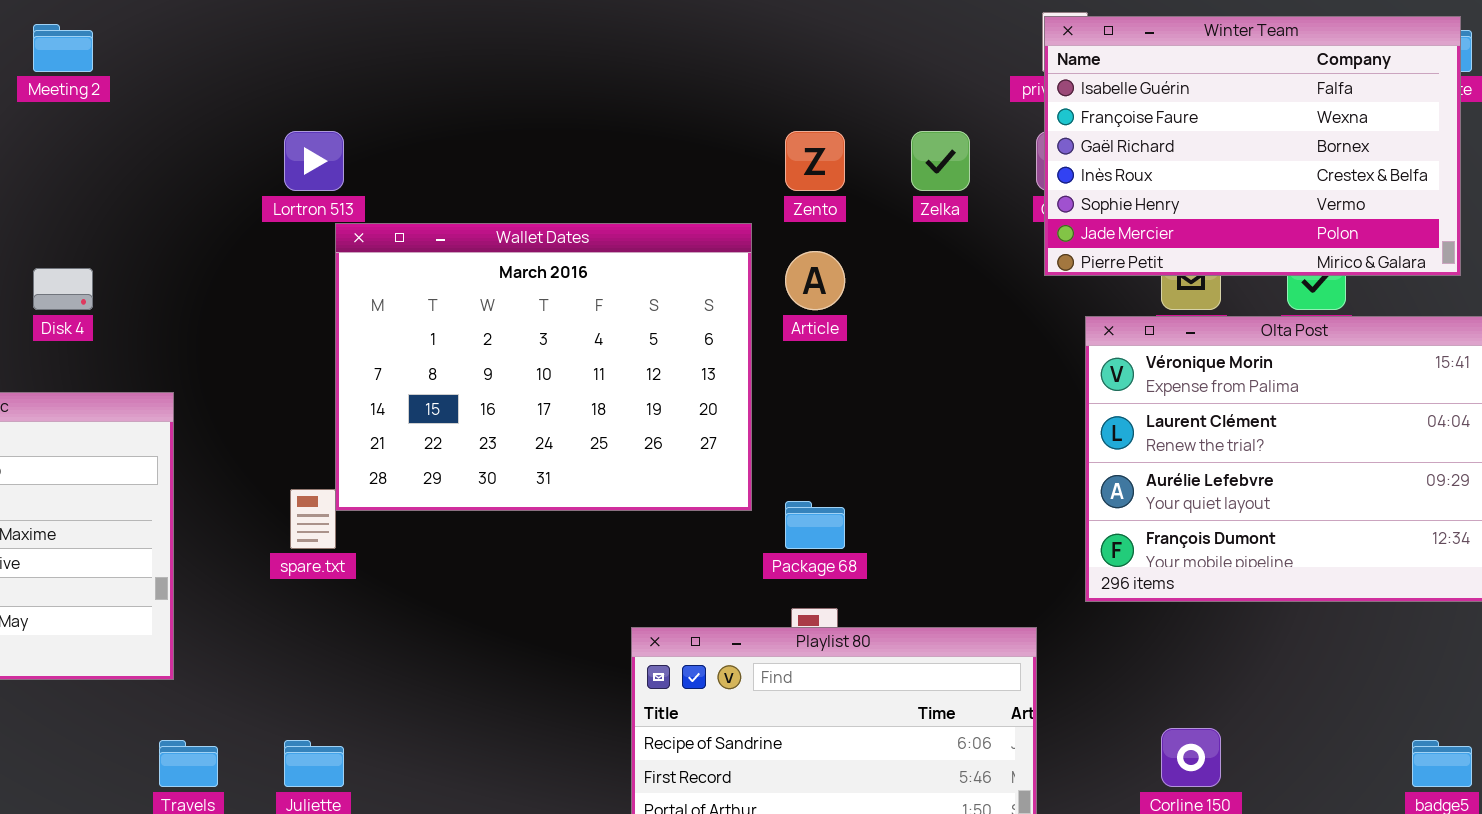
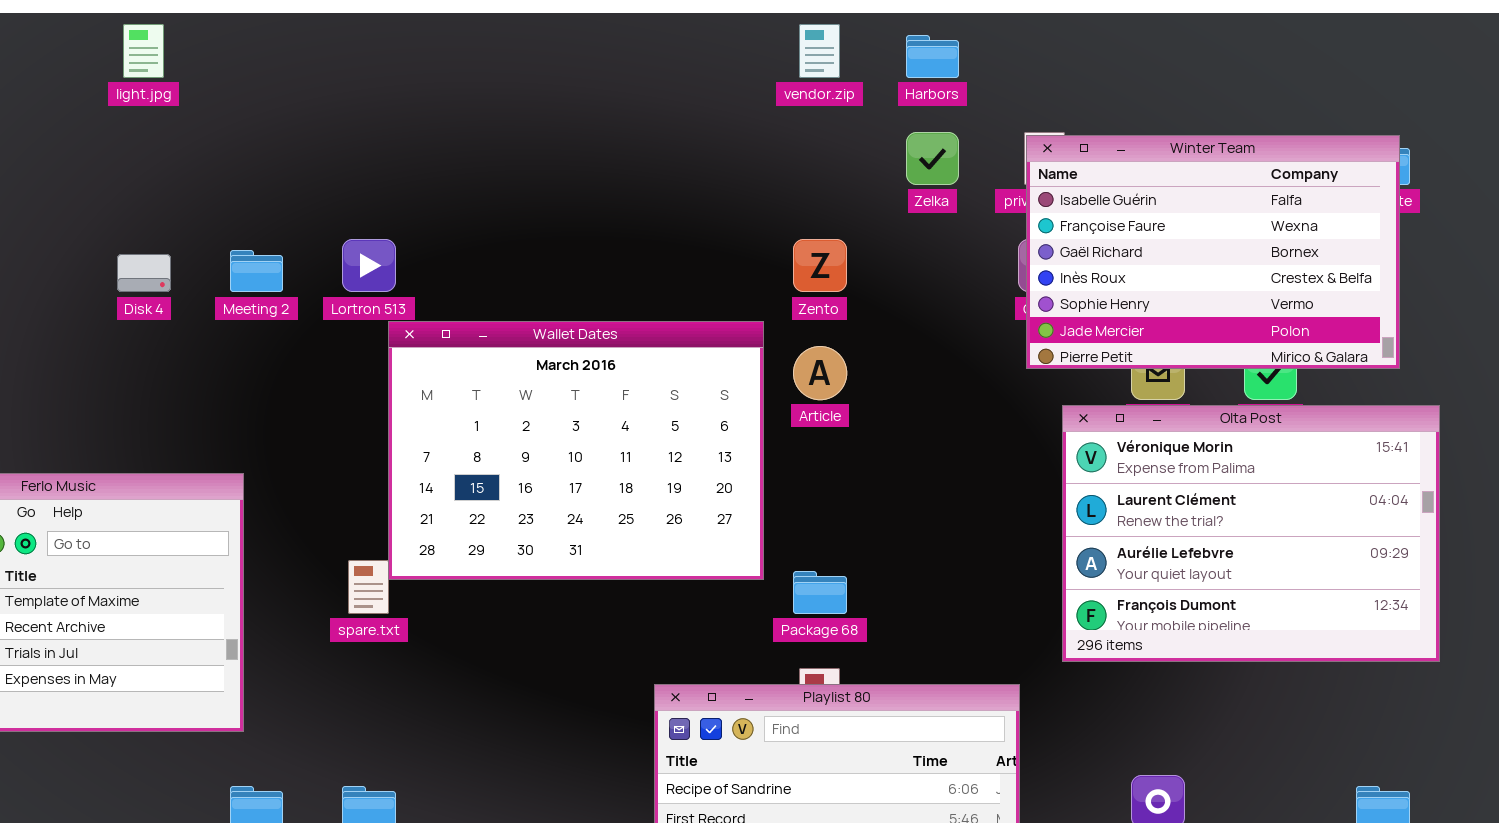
Meeting 2: [33,24,93,72] -> [230,250,283,292], moved
Zelka: [911,131,970,191] -> [906,132,959,185], moved
Disk 4: [33,268,93,310] -> [117,254,171,292], moved

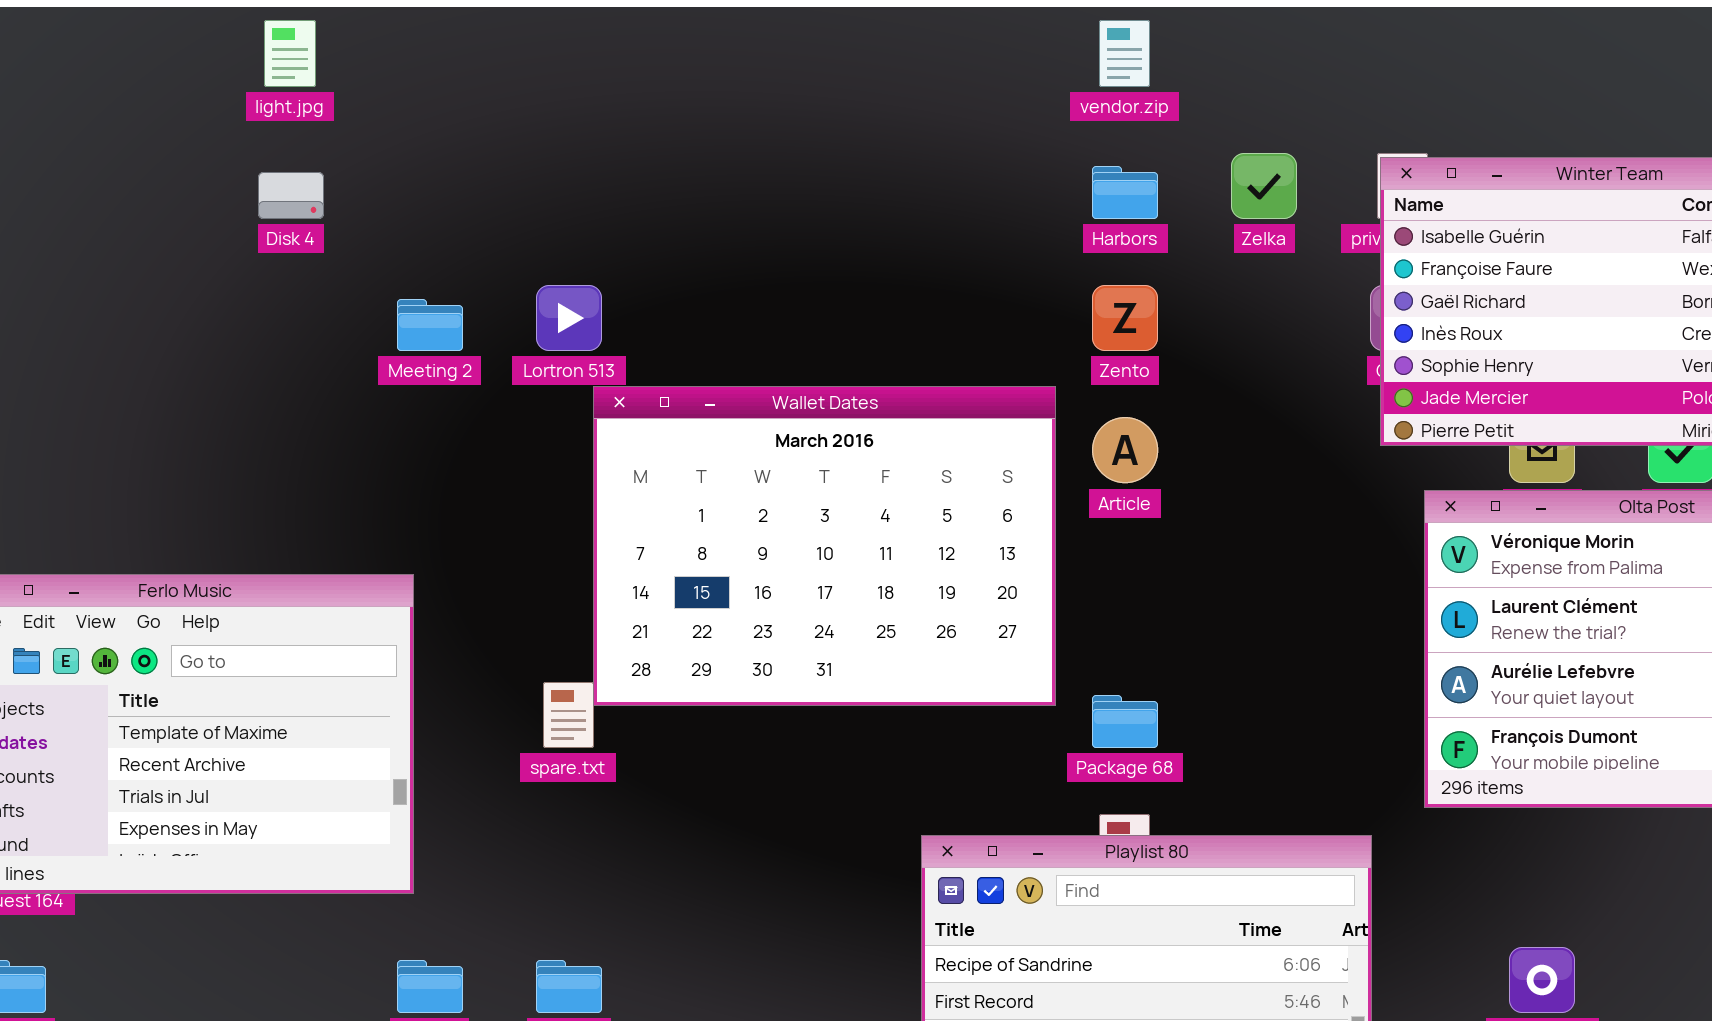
Harbors: [906,35,959,78] -> [1092,166,1158,219], moved
Disk 4: [117,254,171,292] -> [258,172,324,219], moved

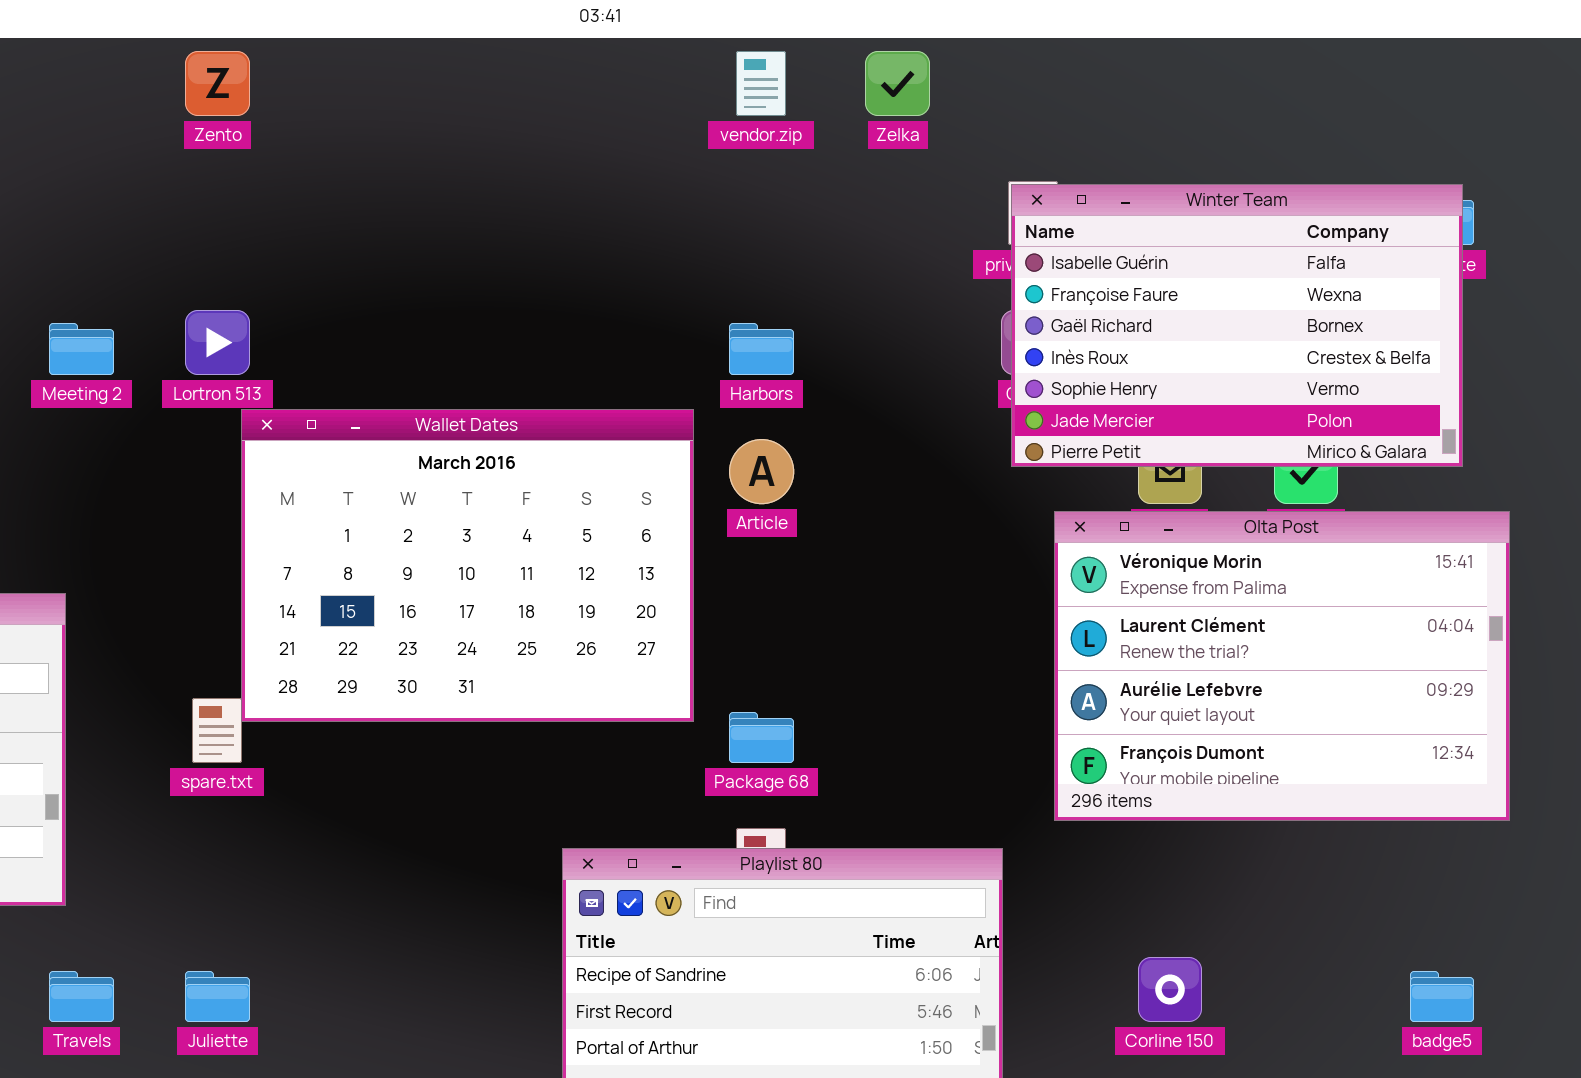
Zelka: [1231,153,1297,219] -> [865,51,930,116], moved
Harbors: [1092,166,1158,219] -> [729,323,794,375], moved
Zento: [1092,285,1158,351] -> [185,51,250,116], moved

